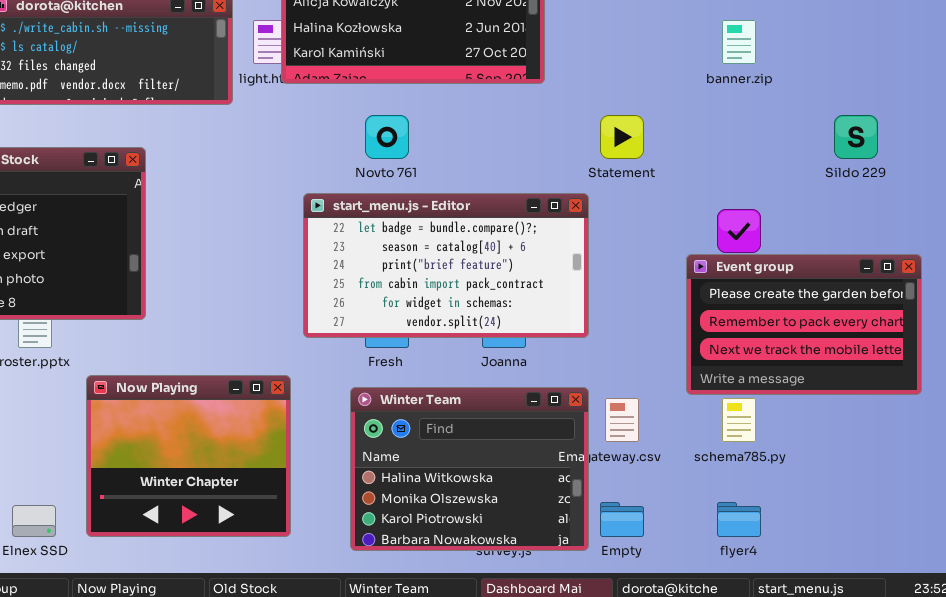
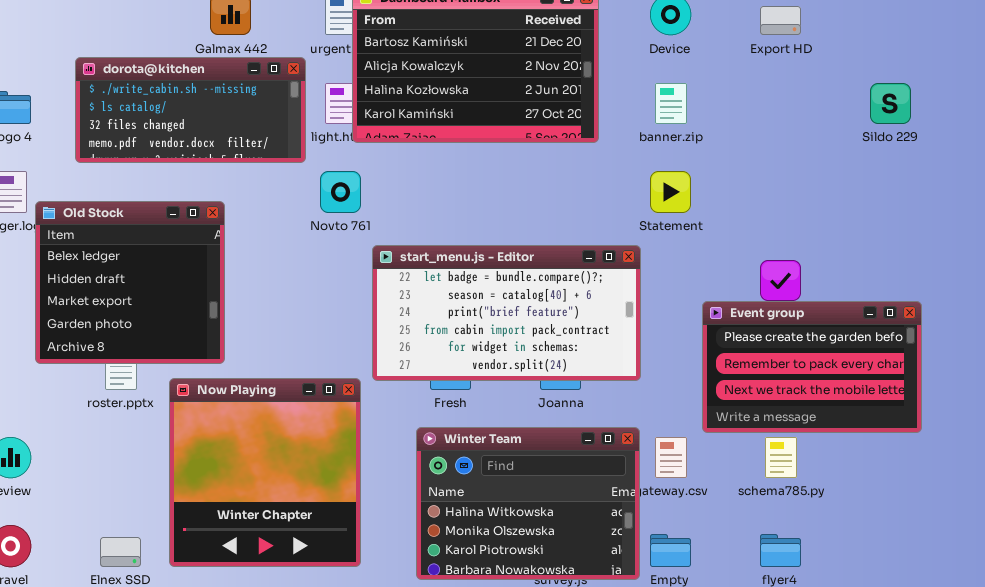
banner.zip: [722,20,756,64] -> [655,83,687,124], moved
Novto 761: [365,115,409,159] -> [320,171,361,213], moved
Sildo 229: [834,115,878,159] -> [870,83,911,124], moved
Event group: [686,254,922,395] -> [702,301,922,433], moved
Now Playing: [86,375,291,537] -> [169,378,361,567], resized

